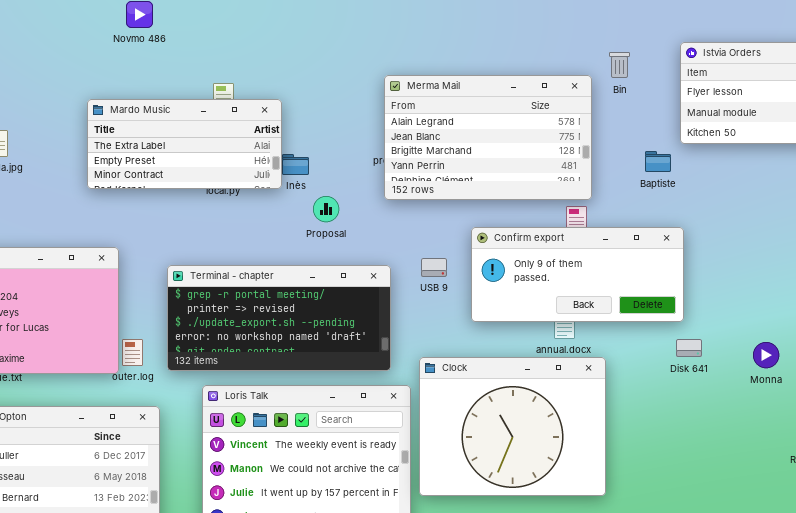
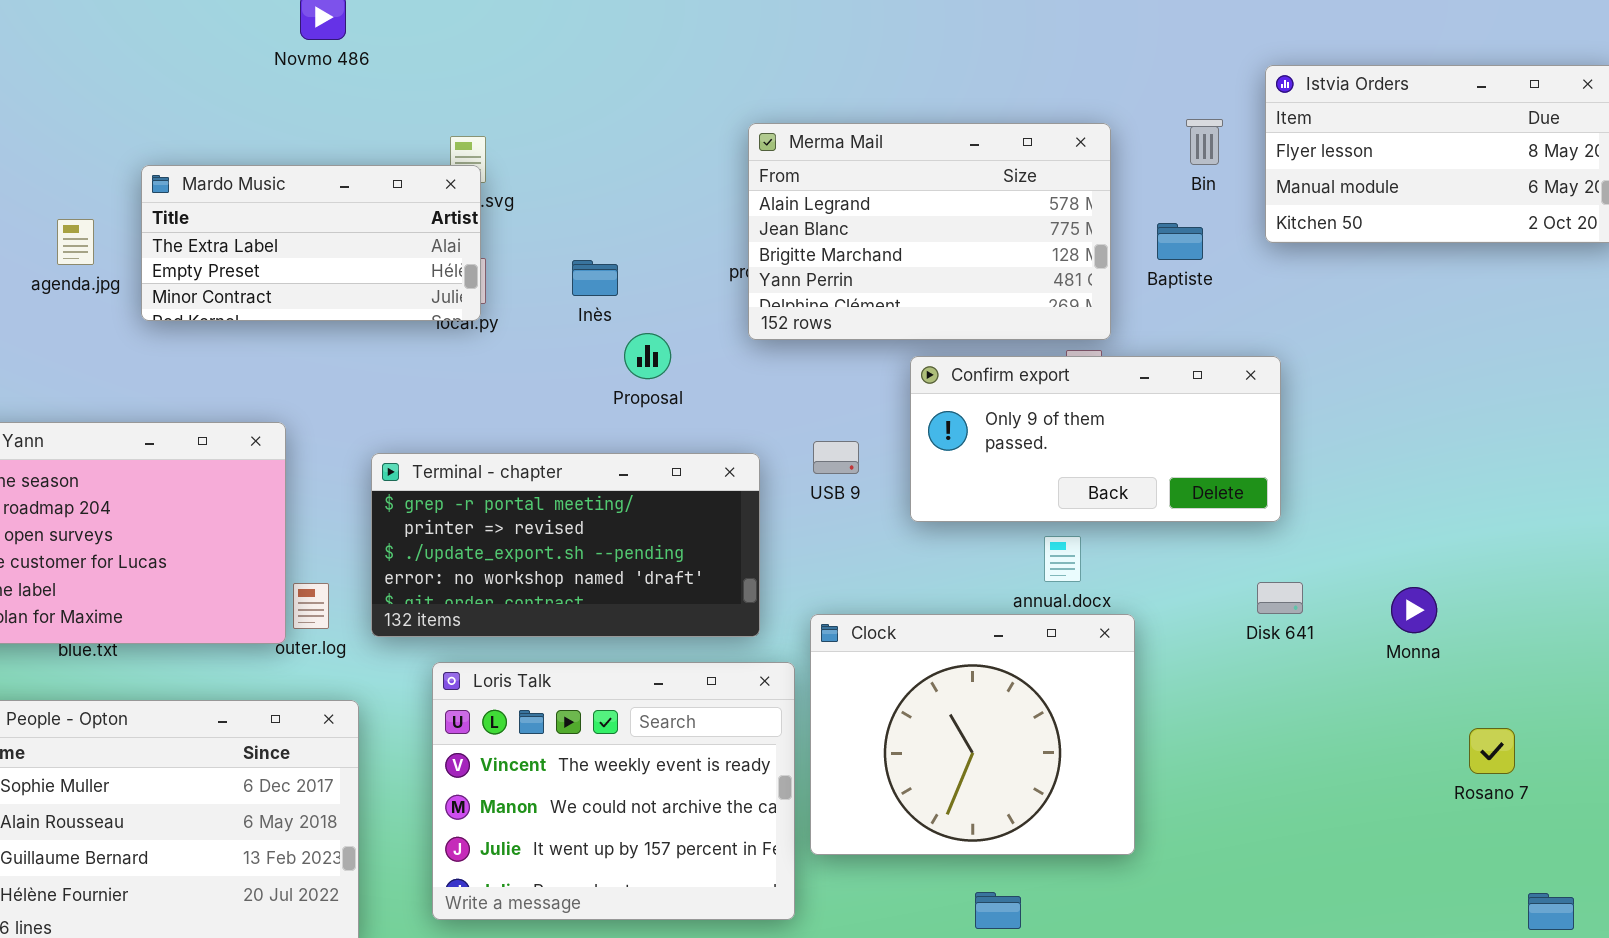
Bin: [609,52,630,78] -> [1186,119,1223,165], moved
Mardo Music: [87,99,282,189] -> [141,165,481,321], moved
Baptiste: [645,151,671,172] -> [1157,223,1203,260], moved
Confirm export: [471,227,684,322] -> [910,356,1281,522], moved

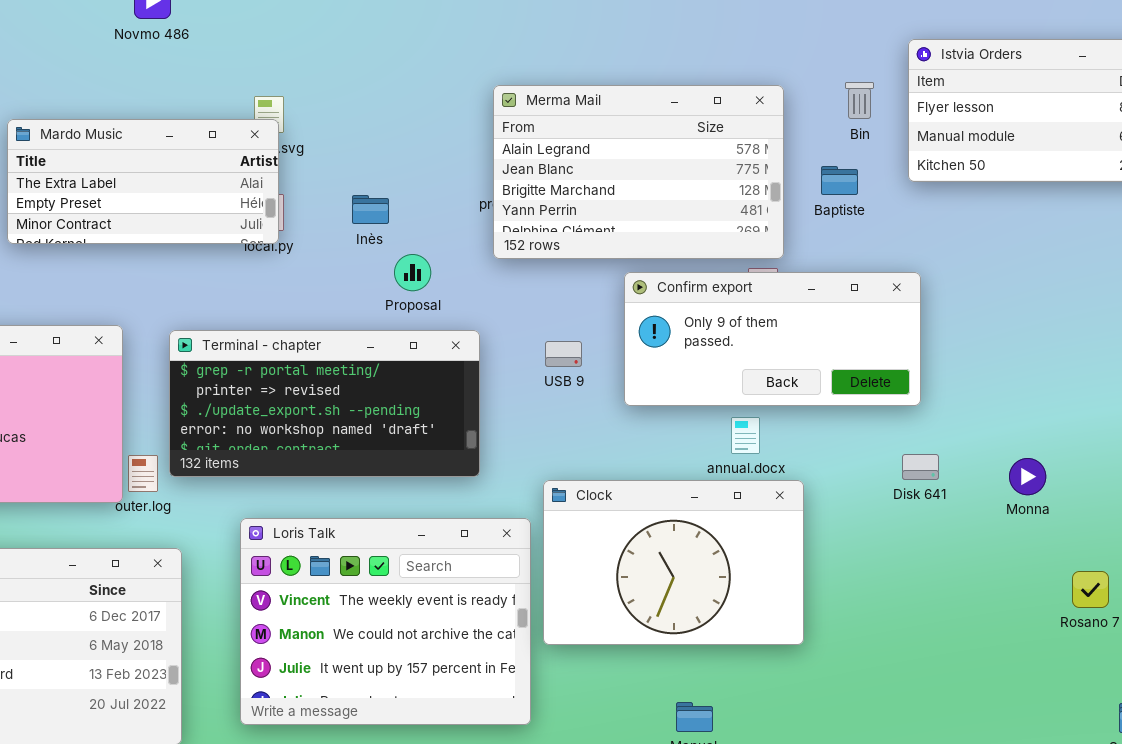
Terminal - chapter: [371,453,760,637] -> [169,330,480,477], moved
Clock: [810,614,1135,855] -> [543,480,804,645], resized

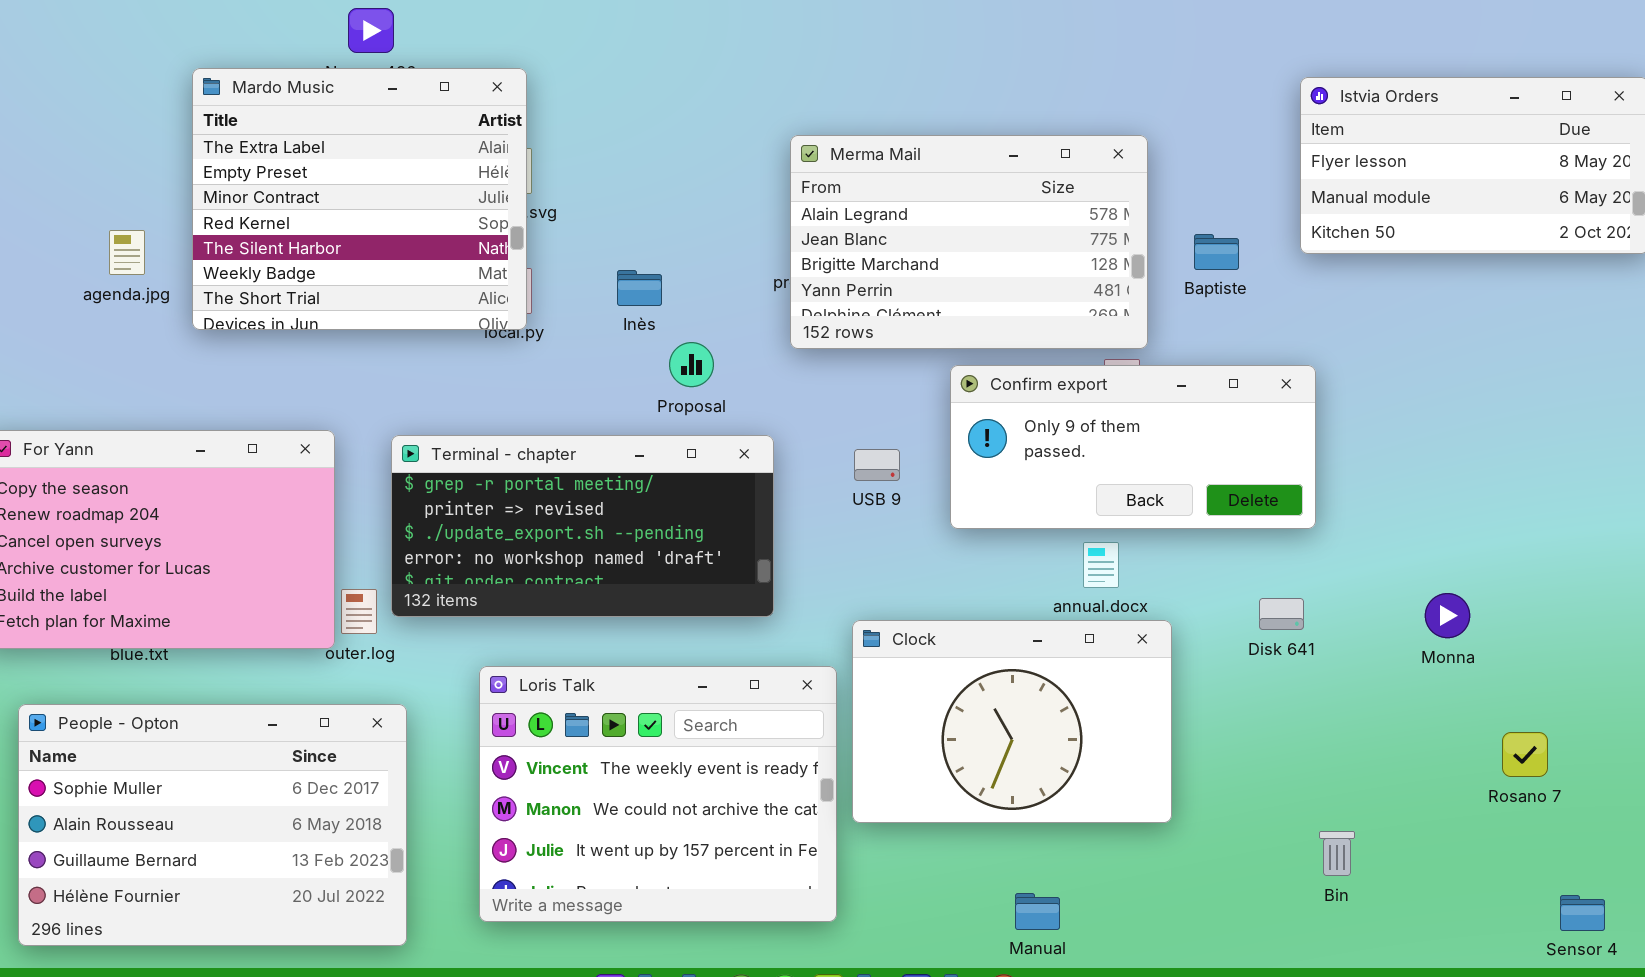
Bin: [845,82,874,119] -> [1319,831,1355,876], moved
Mardo Music: [7,119,279,244] -> [192,68,527,330], resized
Disk 641: [902,454,939,480] -> [1259,598,1304,630], moved

